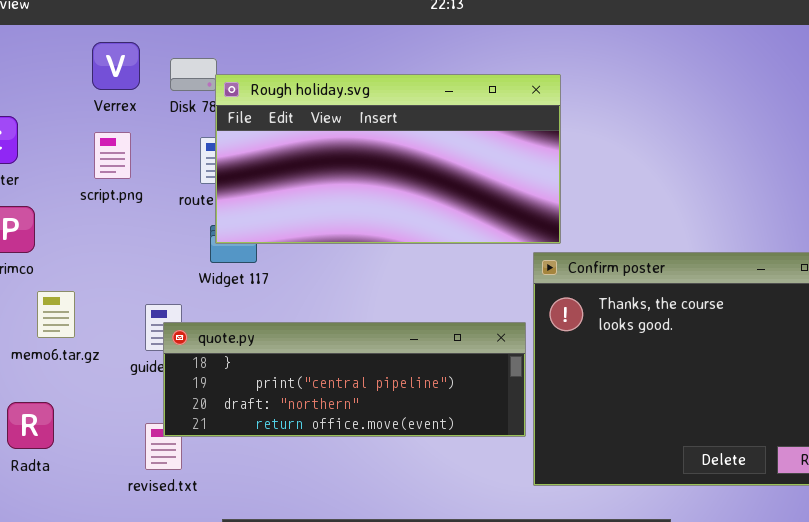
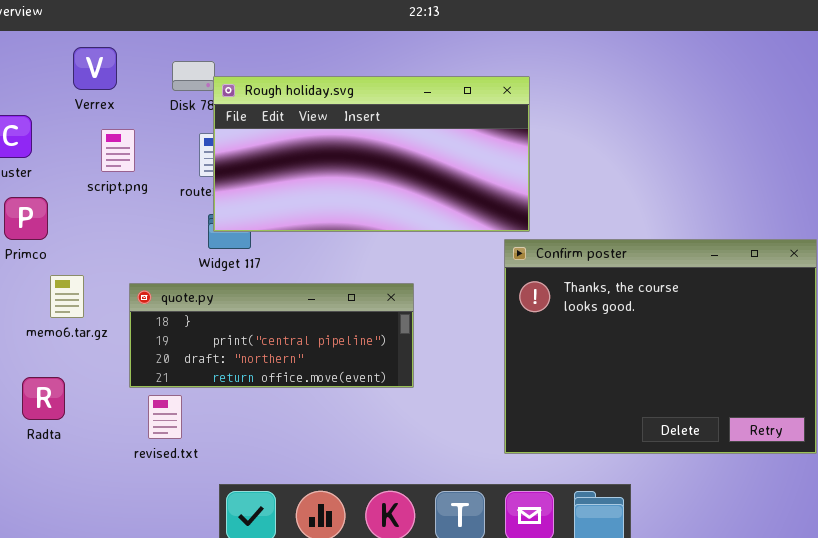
Verrex: [92,42,140,90] -> [73,47,117,90], moved
quote.py: [163,322,526,437] -> [129,283,414,388], moved, resized

